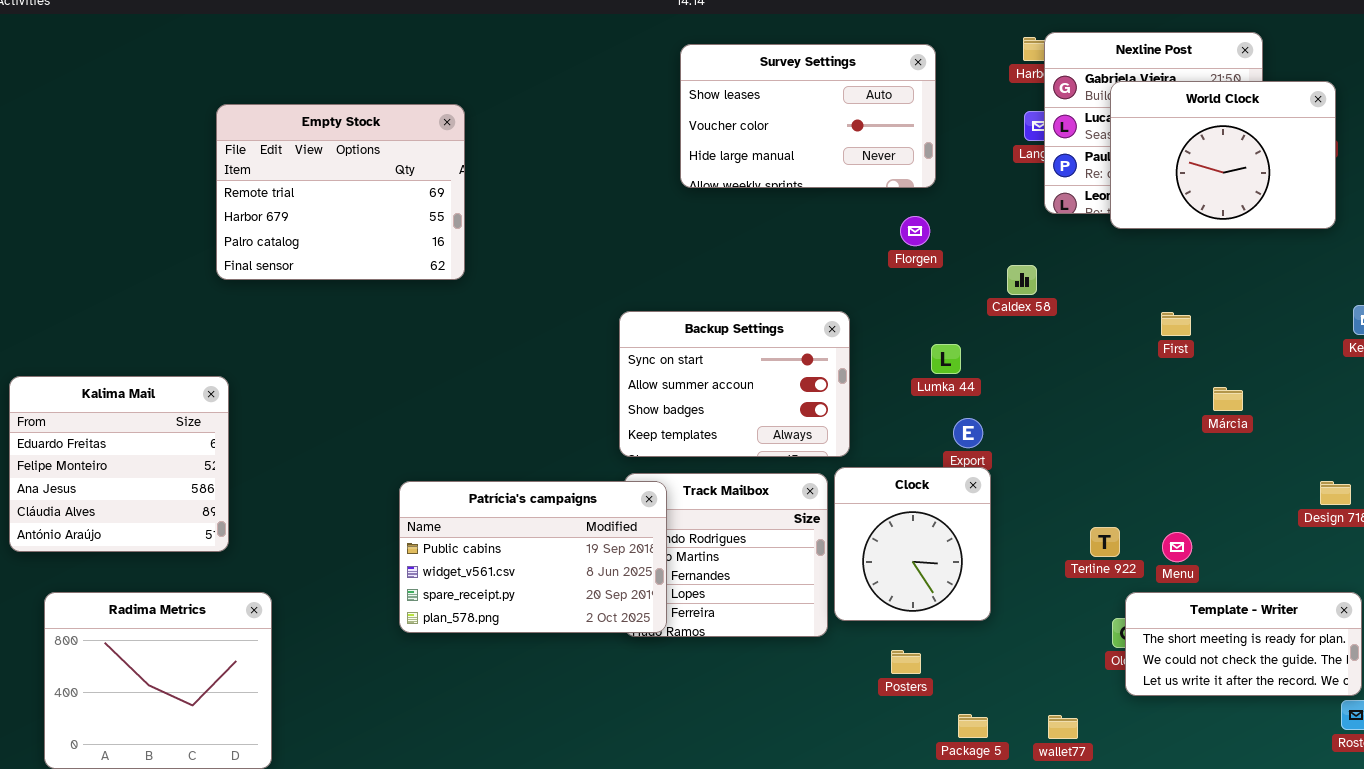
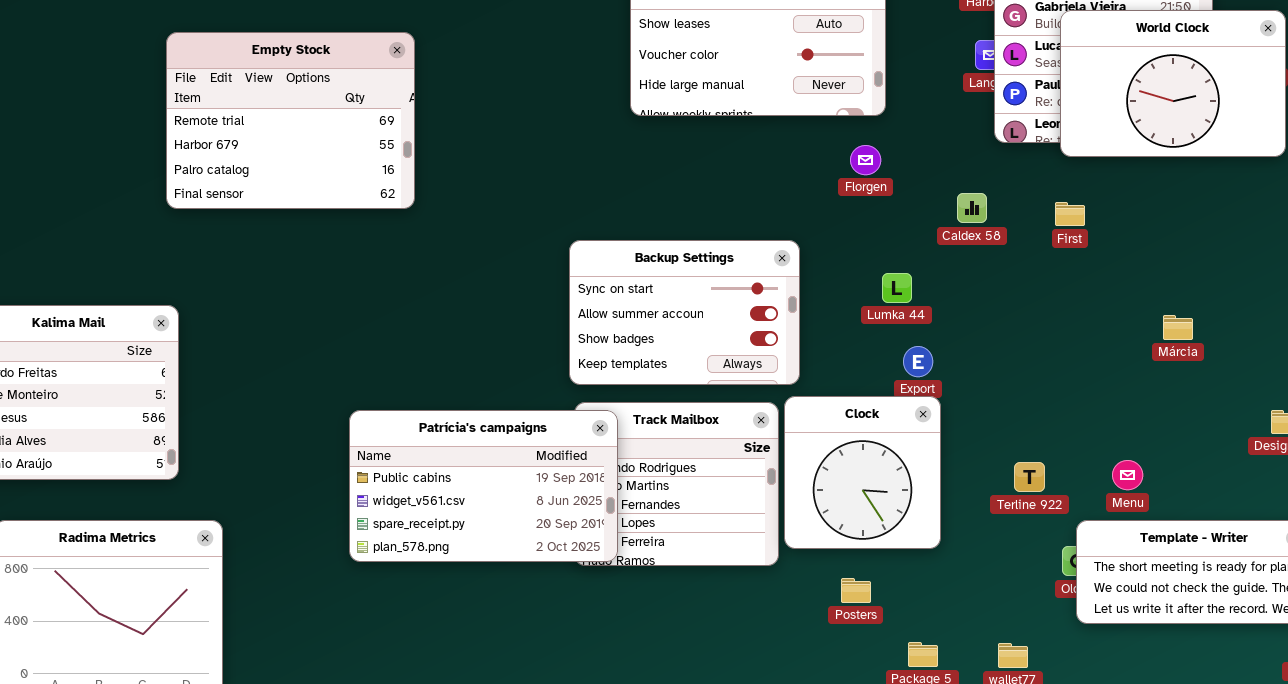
First: [1161,312,1191,336] -> [1055,202,1085,226], moved
Terline 922: [1090,527,1120,557] -> [1014,462,1045,492], moved

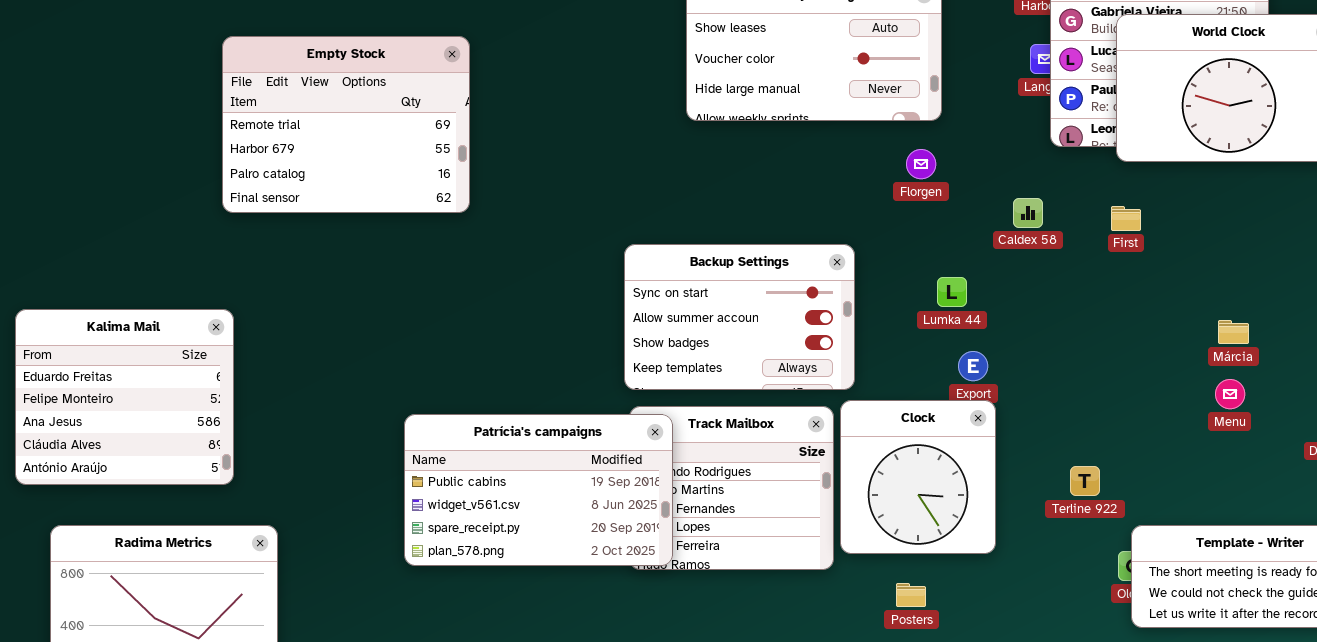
Menu: [1112,460,1143,490] -> [1215,379,1245,409], moved

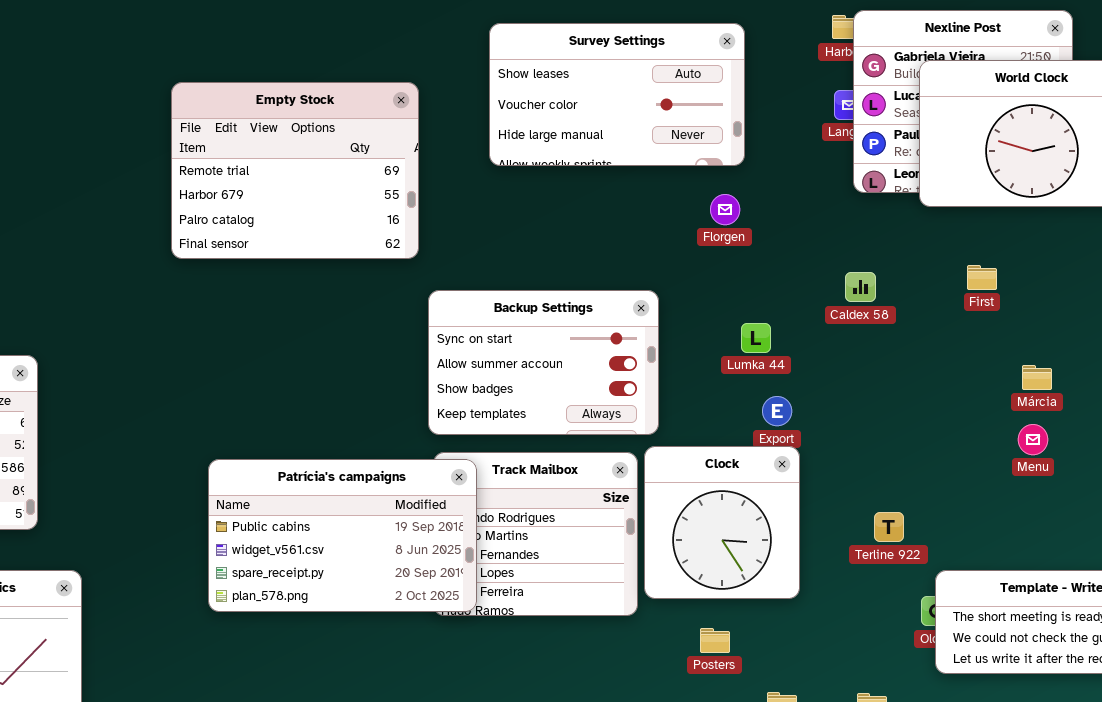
Empty Stock: [222,36,470,213] -> [171,82,419,259], moved
Caldex 58: [1013,198,1043,228] -> [845,272,876,302], moved
First: [1111,206,1141,231] -> [967,265,997,290], moved

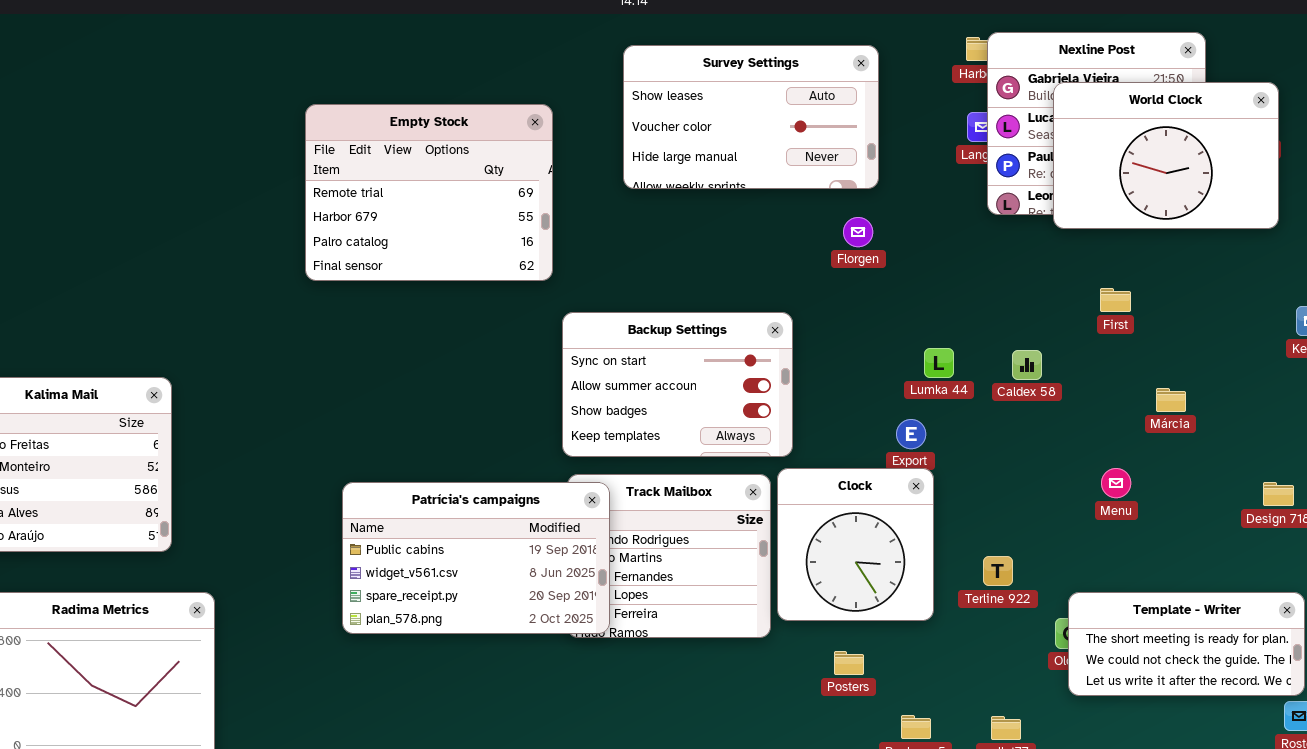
Caldex 58: [845,272,876,302] -> [1012,350,1042,380], moved
Lumka 44: [741,323,771,353] -> [924,348,954,378], moved
Menu: [1018,424,1048,455] -> [1101,468,1131,498], moved
Terline 922: [874,512,904,542] -> [983,556,1013,586], moved

